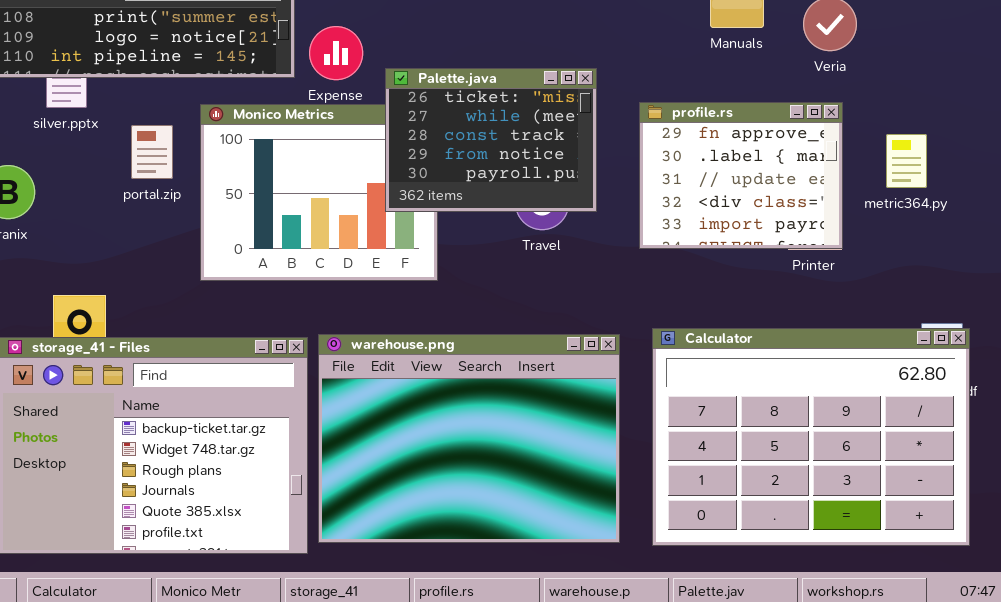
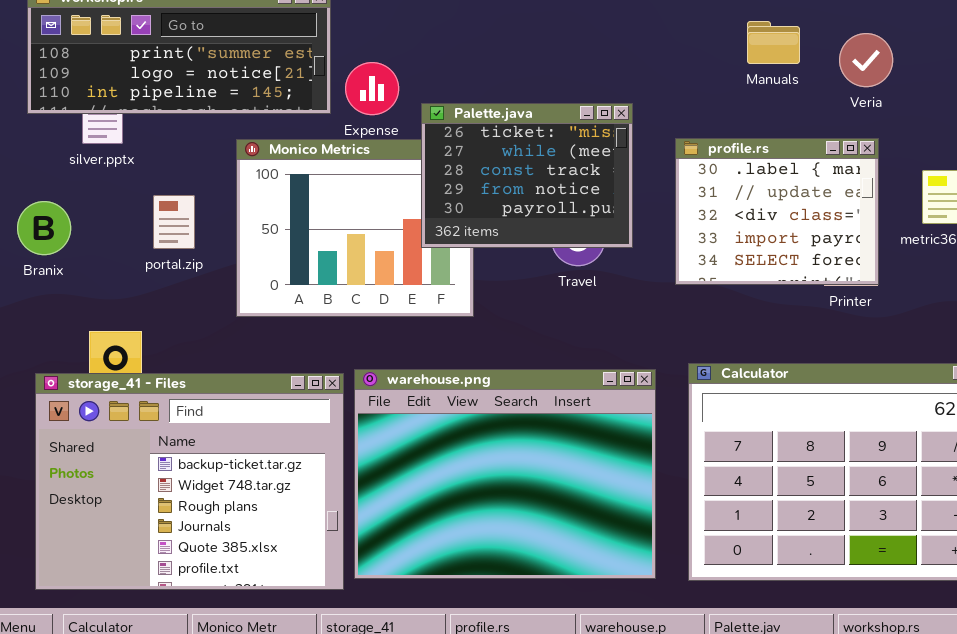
profile.rs: [639,102,843,249] -> [675,138,879,285], scrolled down 1 row
portal.zip: [131,125,173,179] -> [153,195,195,249], moved

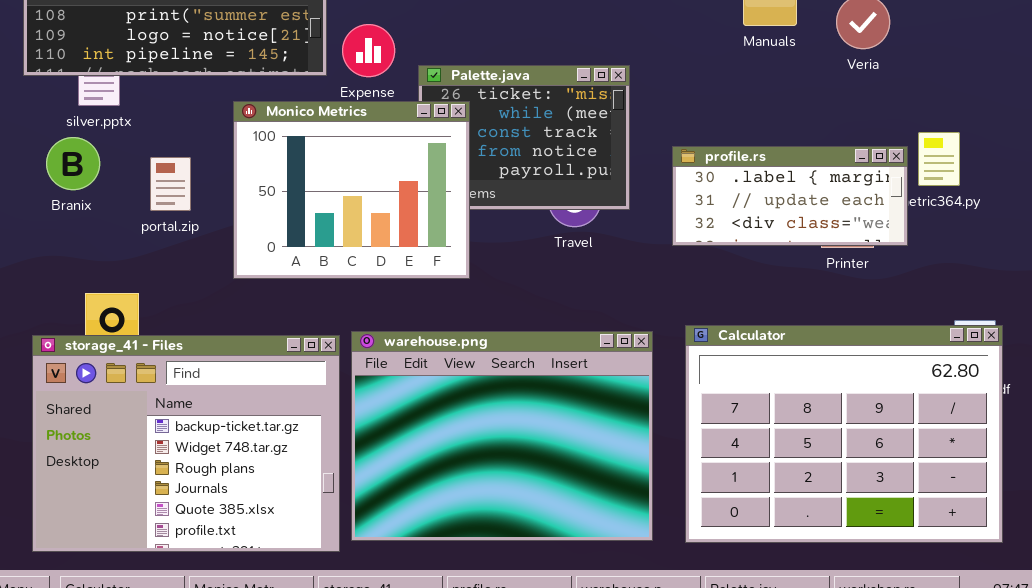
profile.rs: [675,138,879,285] -> [672,146,908,246], resized
Monico Metrics: [236,139,474,317] -> [233,101,470,279], raised
Branix: [17,201,71,255] -> [46,137,100,190], moved

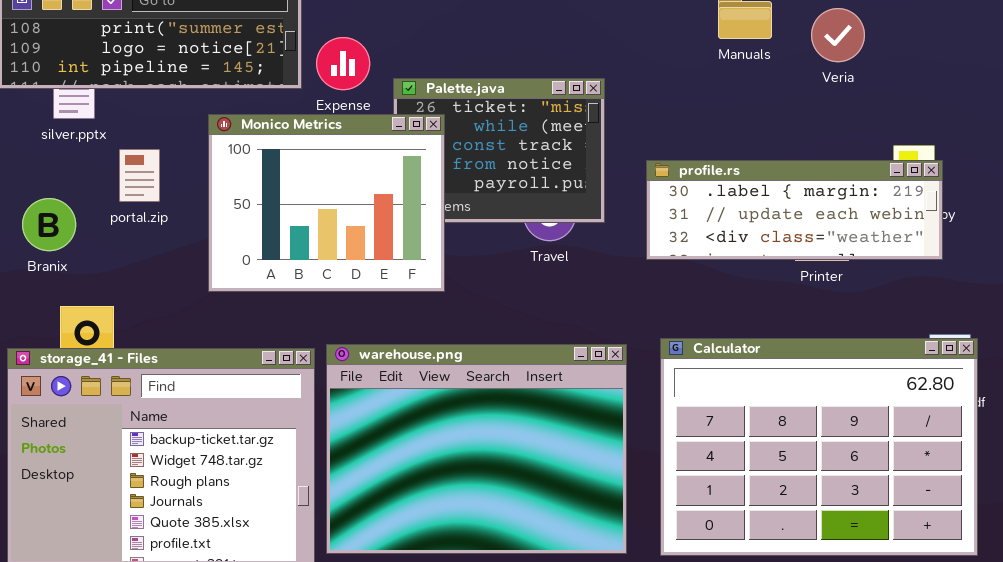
Branix: [46,137,100,190] -> [22,198,76,251], moved
profile.rs: [672,146,908,246] -> [646,160,943,260], resized
portal.zip: [150,157,191,211] -> [119,149,160,202], moved

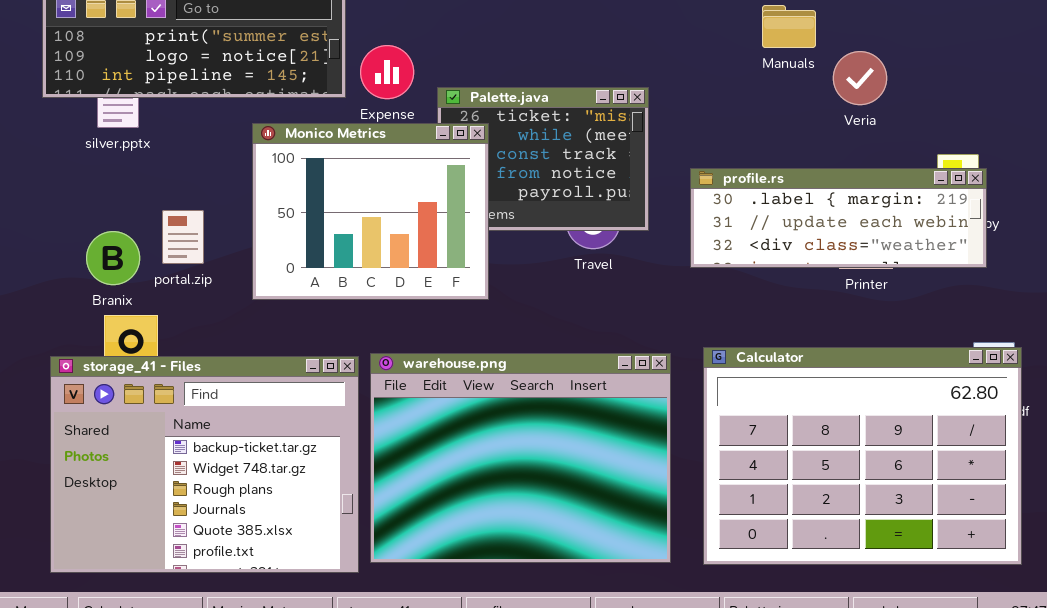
Veria: [811,8,865,62] -> [833,51,887,105], moved
portal.zip: [119,149,160,202] -> [162,210,204,264], moved
Branix: [22,198,76,251] -> [86,231,140,285], moved

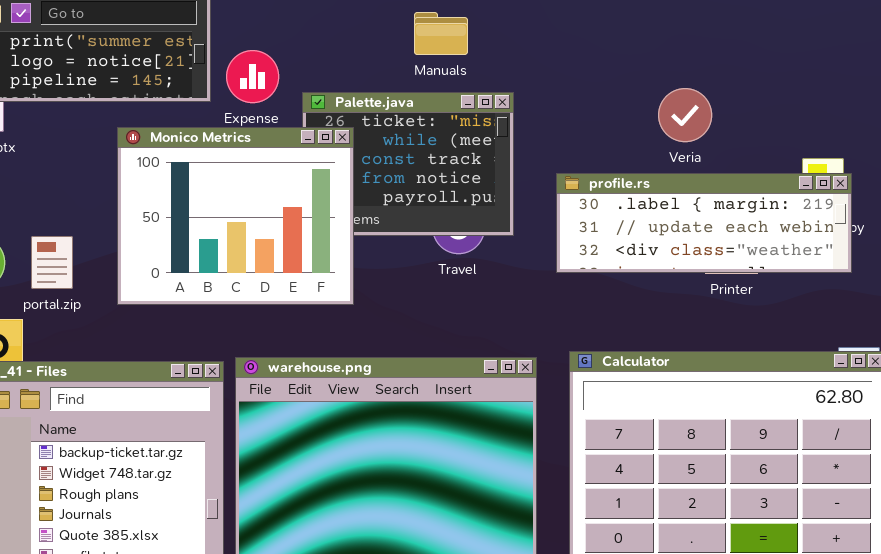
Manuals: [762,5,816,48] -> [414,12,468,55], moved
Veria: [833,51,887,105] -> [658,88,712,142], moved
portal.zip: [162,210,204,264] -> [31,236,73,289], moved

